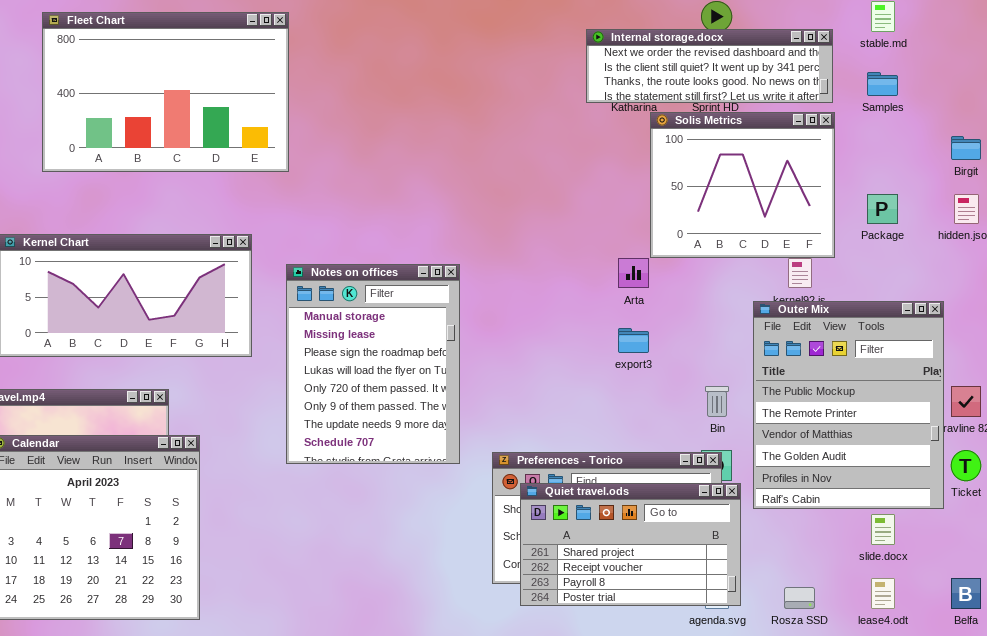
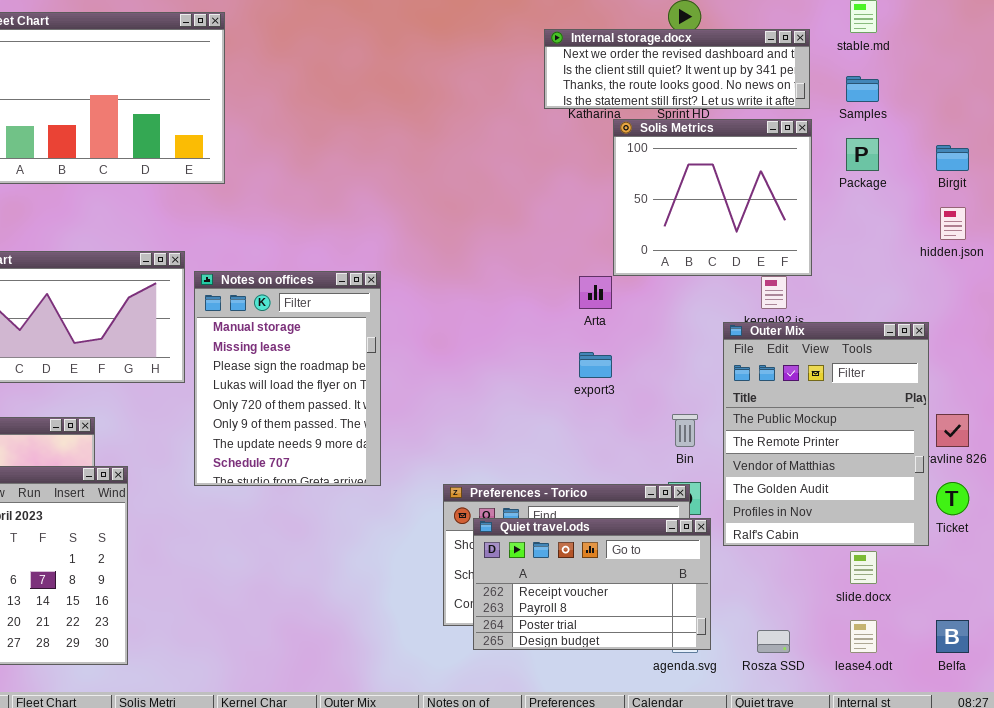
Package: [867,194,898,224] -> [846,138,879,171], moved
Notes on offices: [286,264,460,464] -> [194,271,381,486], moved
Quiet travel.ods: [520,483,741,606] -> [473,518,711,650], scrolled down 1 row

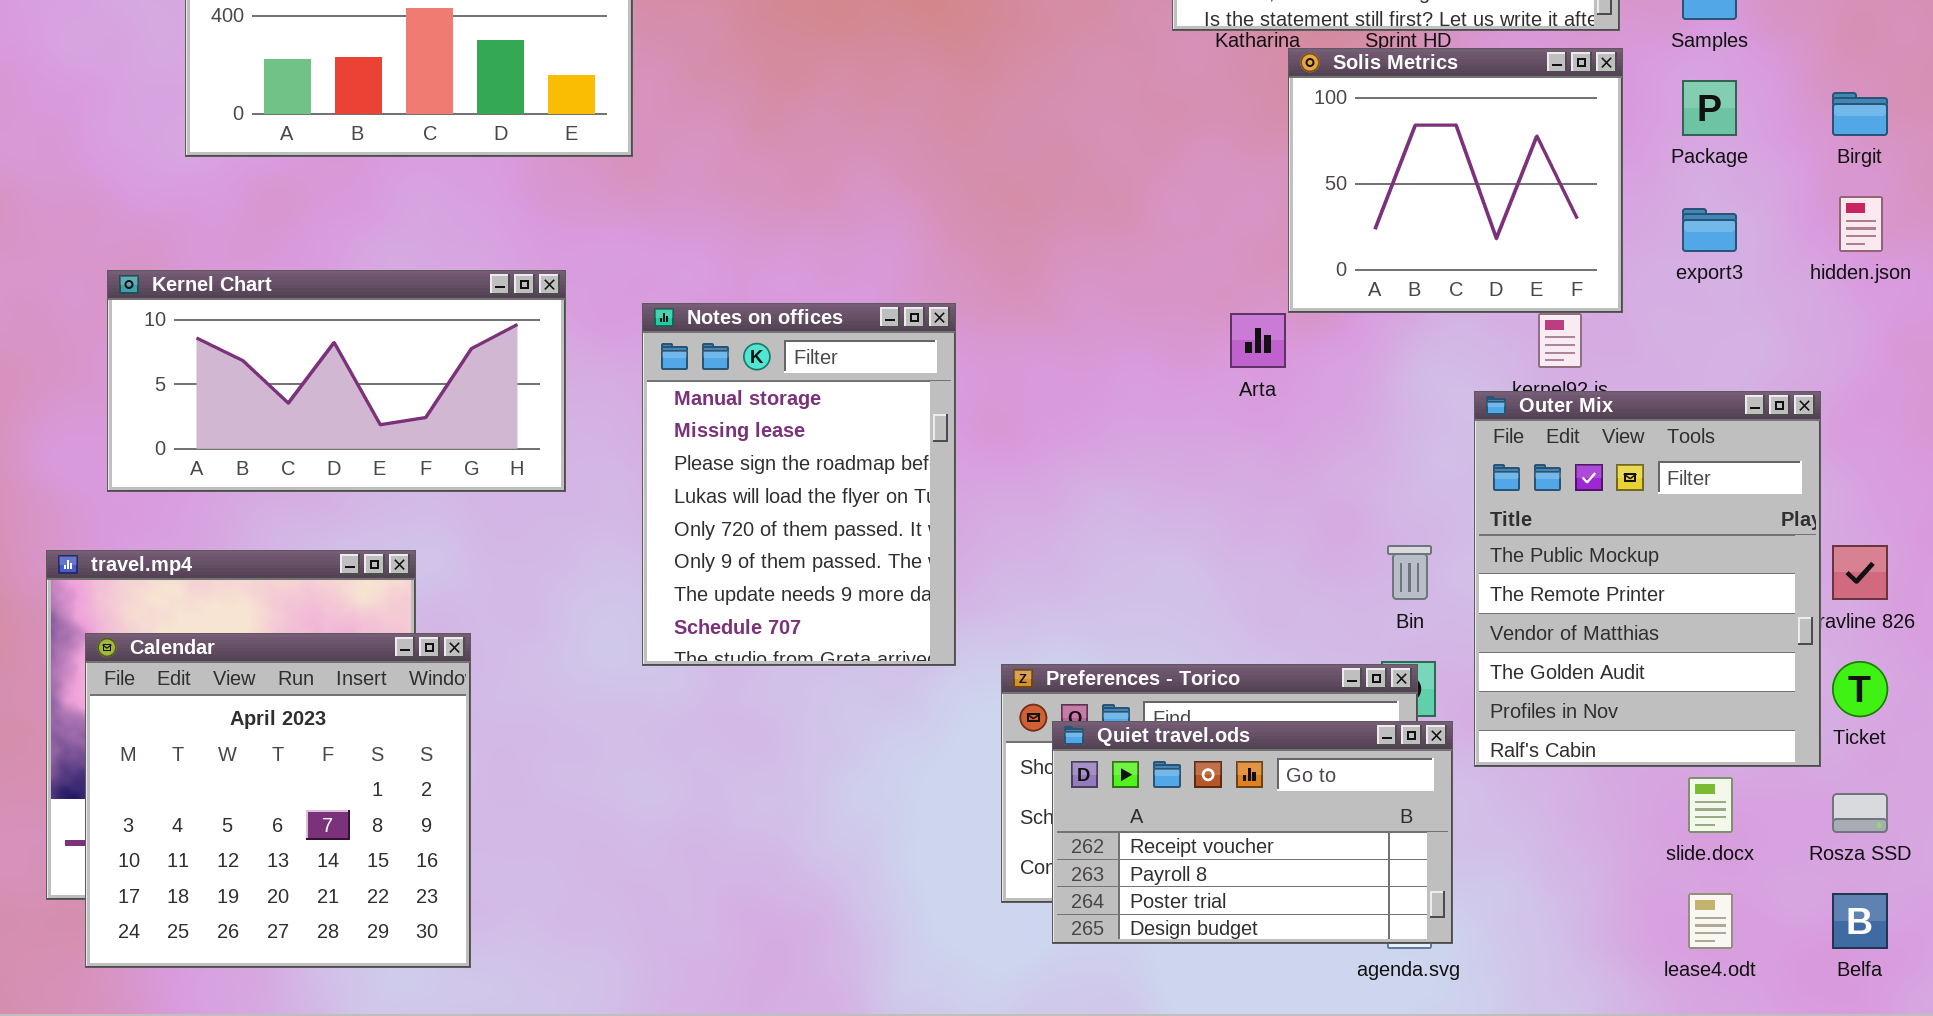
Notes on offices: [194,271,381,486] -> [642,303,956,666], moved
export3: [579,352,612,378] -> [1682,208,1737,252], moved
Rosza SSD: [757,630,790,653] -> [1832,793,1888,833], moved

